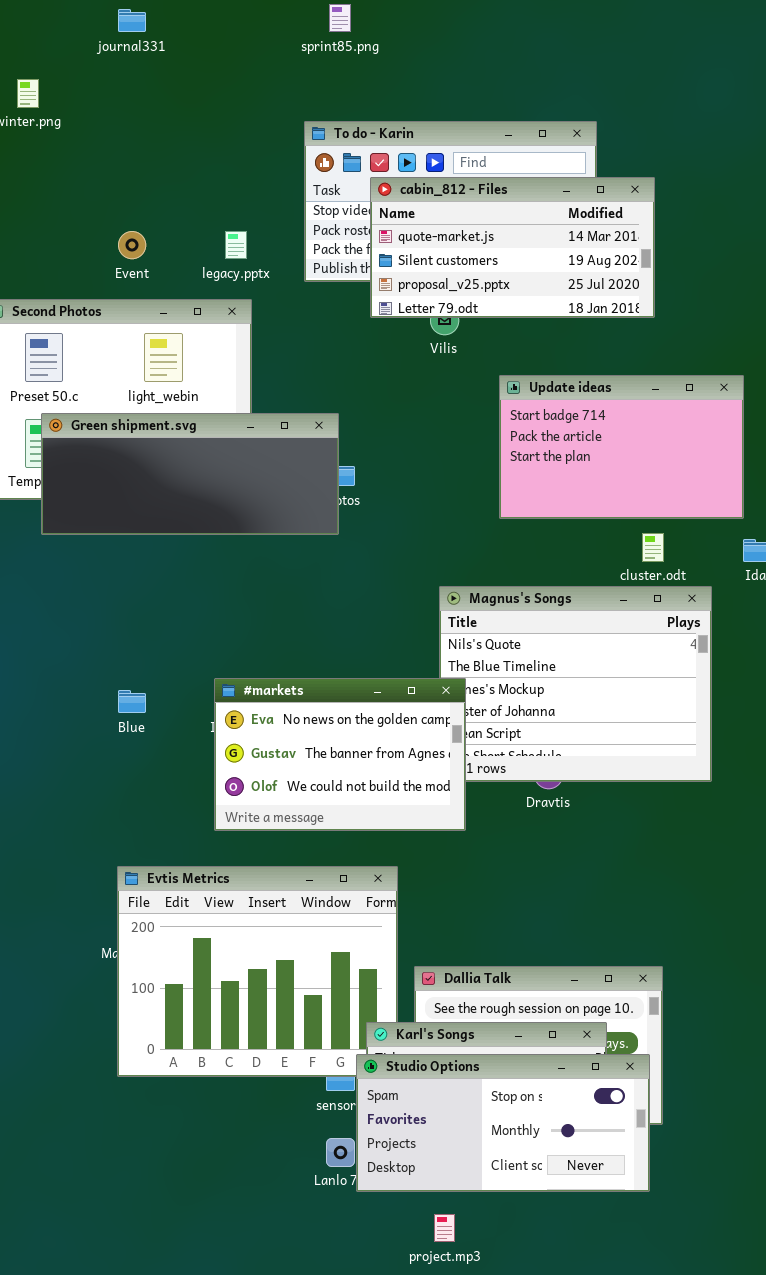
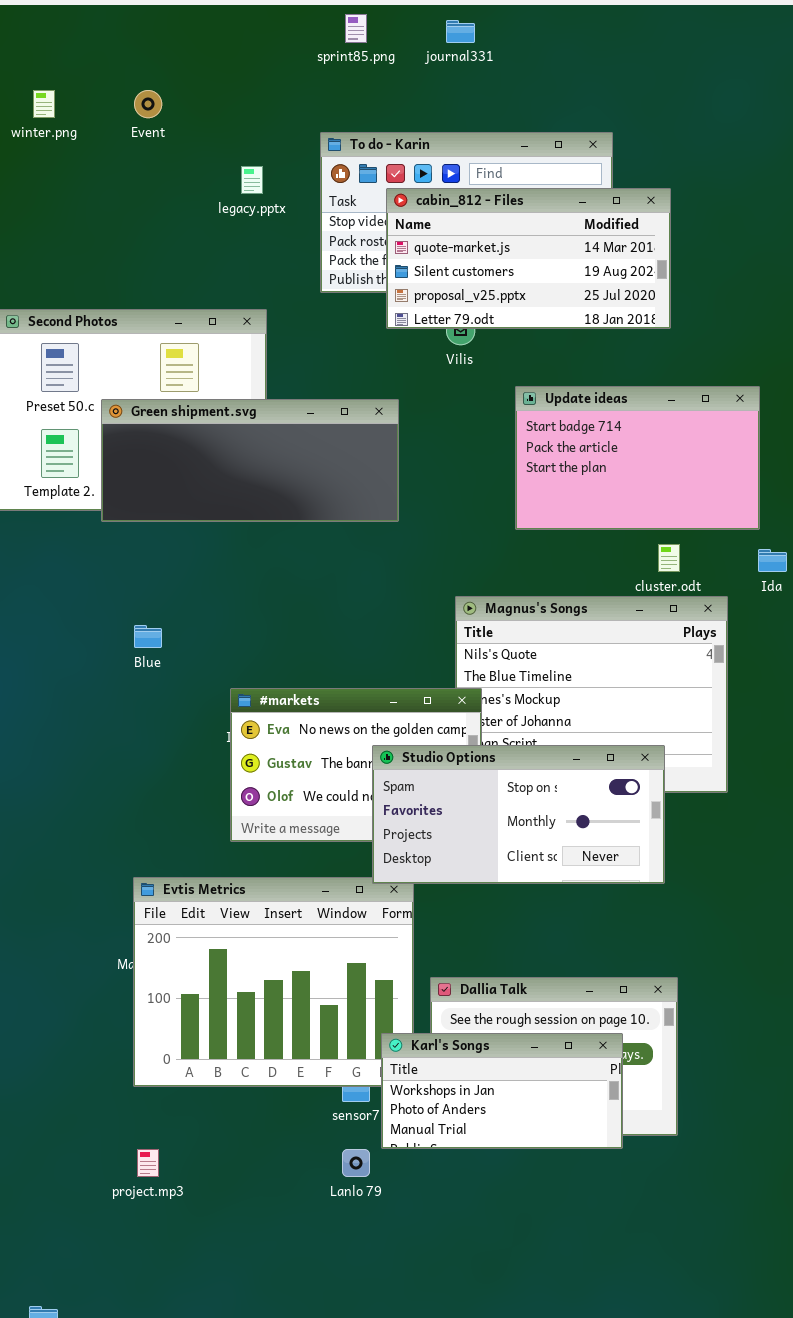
journal331: [118,9,146,32] -> [446,20,475,43], moved
Event: [118,231,146,259] -> [134,90,162,118], moved
legacy.pptx: [225,231,247,259] -> [241,166,263,194], moved
Green shipment.svg: [41,413,339,535] -> [101,399,399,522], moved
Blue: [118,690,146,713] -> [134,625,162,648], moved
Studio Options: [356,1054,650,1192] -> [372,745,665,884], moved
project.mp3: [434,1214,455,1242] -> [137,1149,159,1177], moved

